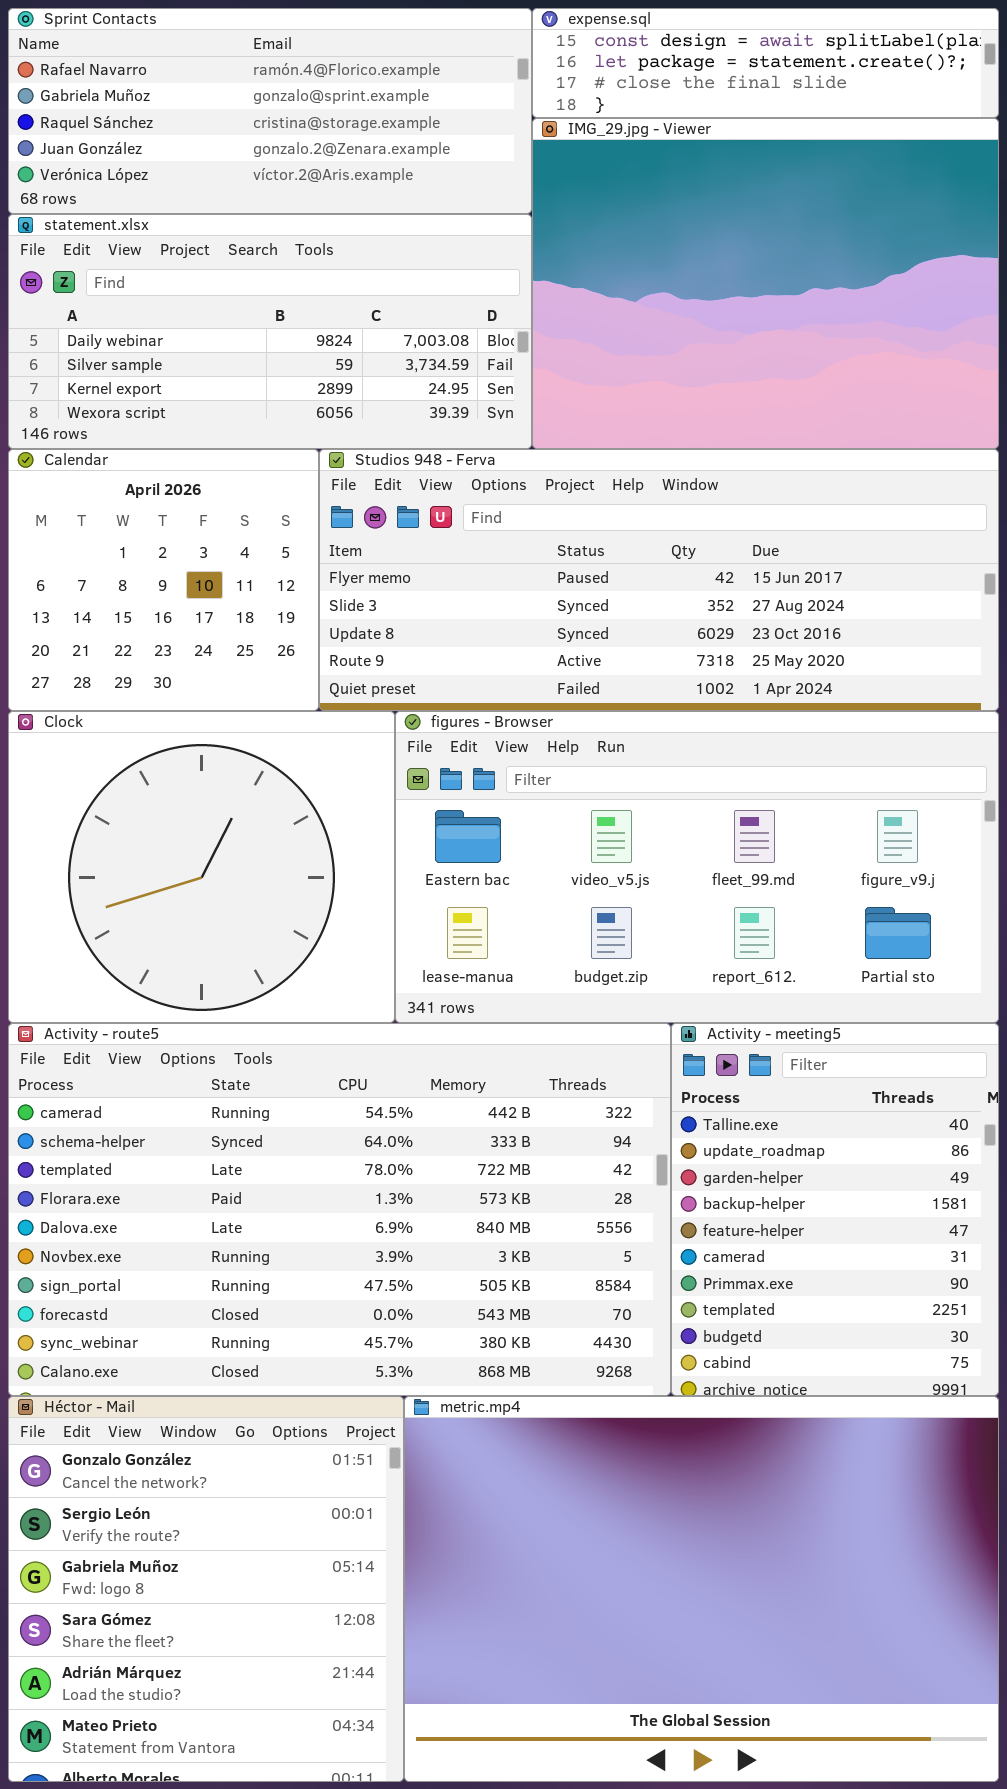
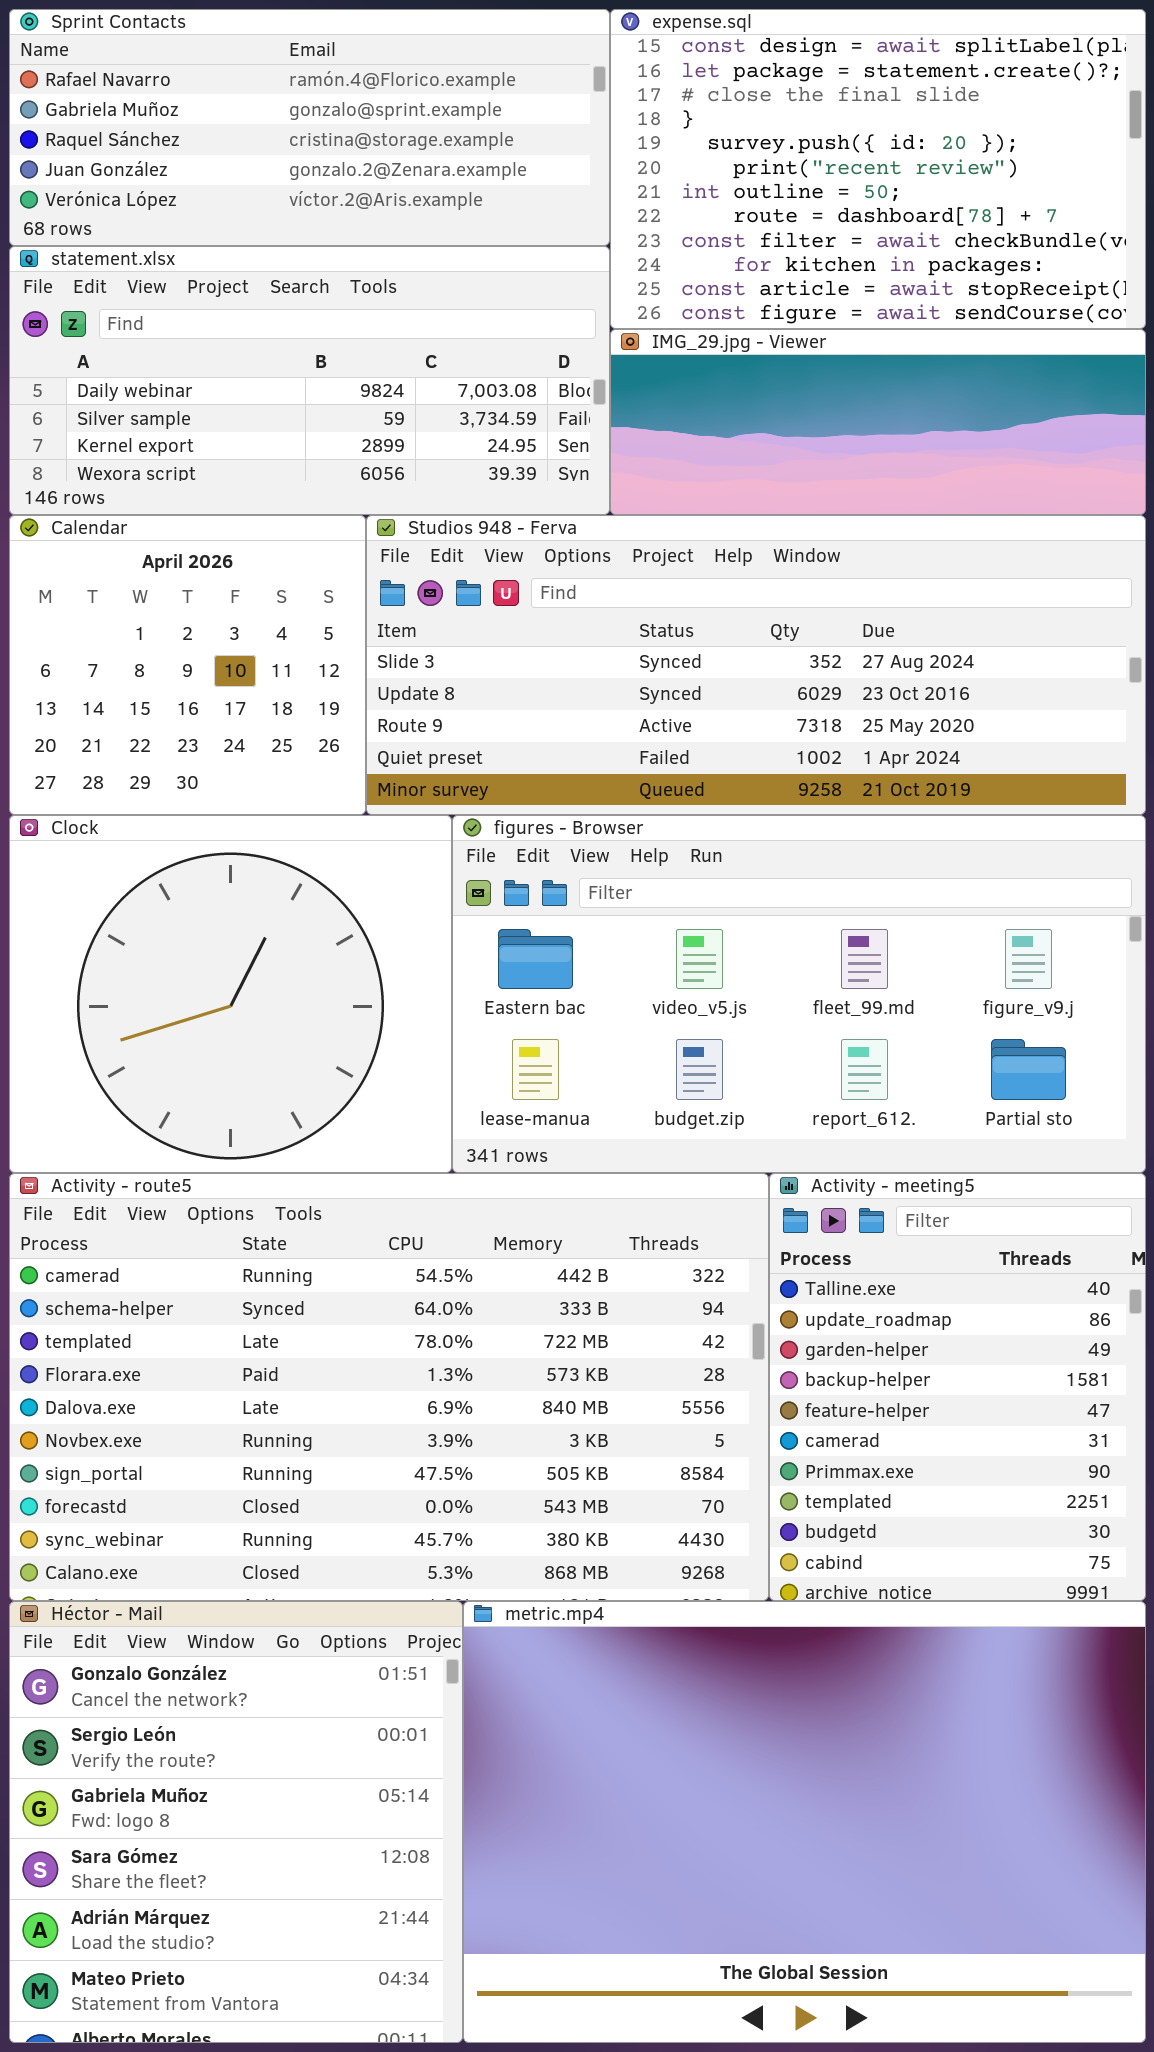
expense.sql: [532,8,999,118] -> [610,9,1146,329], resized
IMG_29.jpg - Viewer: [532,118,999,449] -> [610,329,1146,515], resized
Studios 948 - Ferva: [319,449,999,711] -> [366,515,1146,815], scrolled down 1 row

